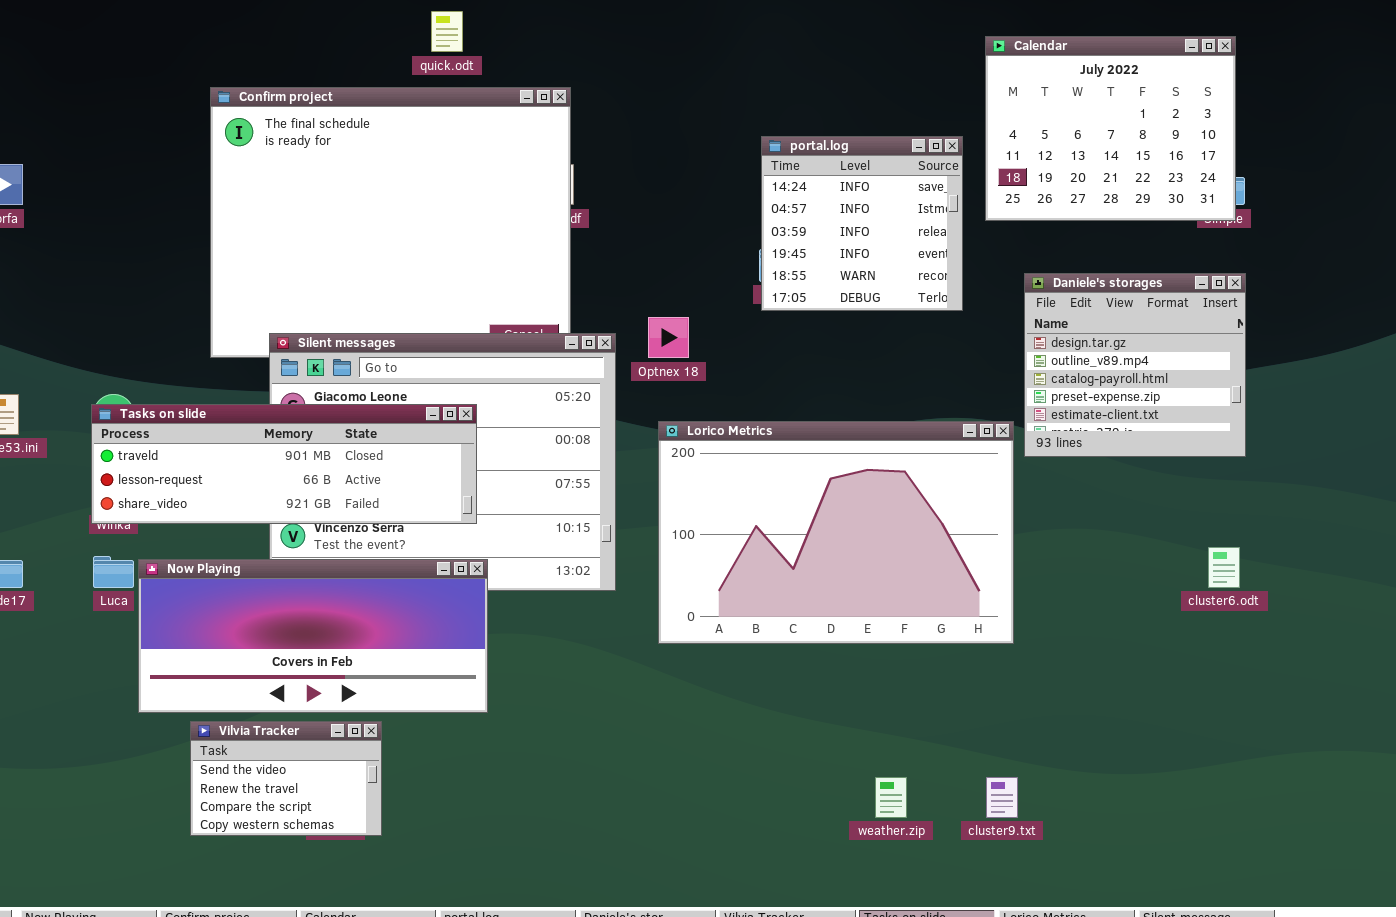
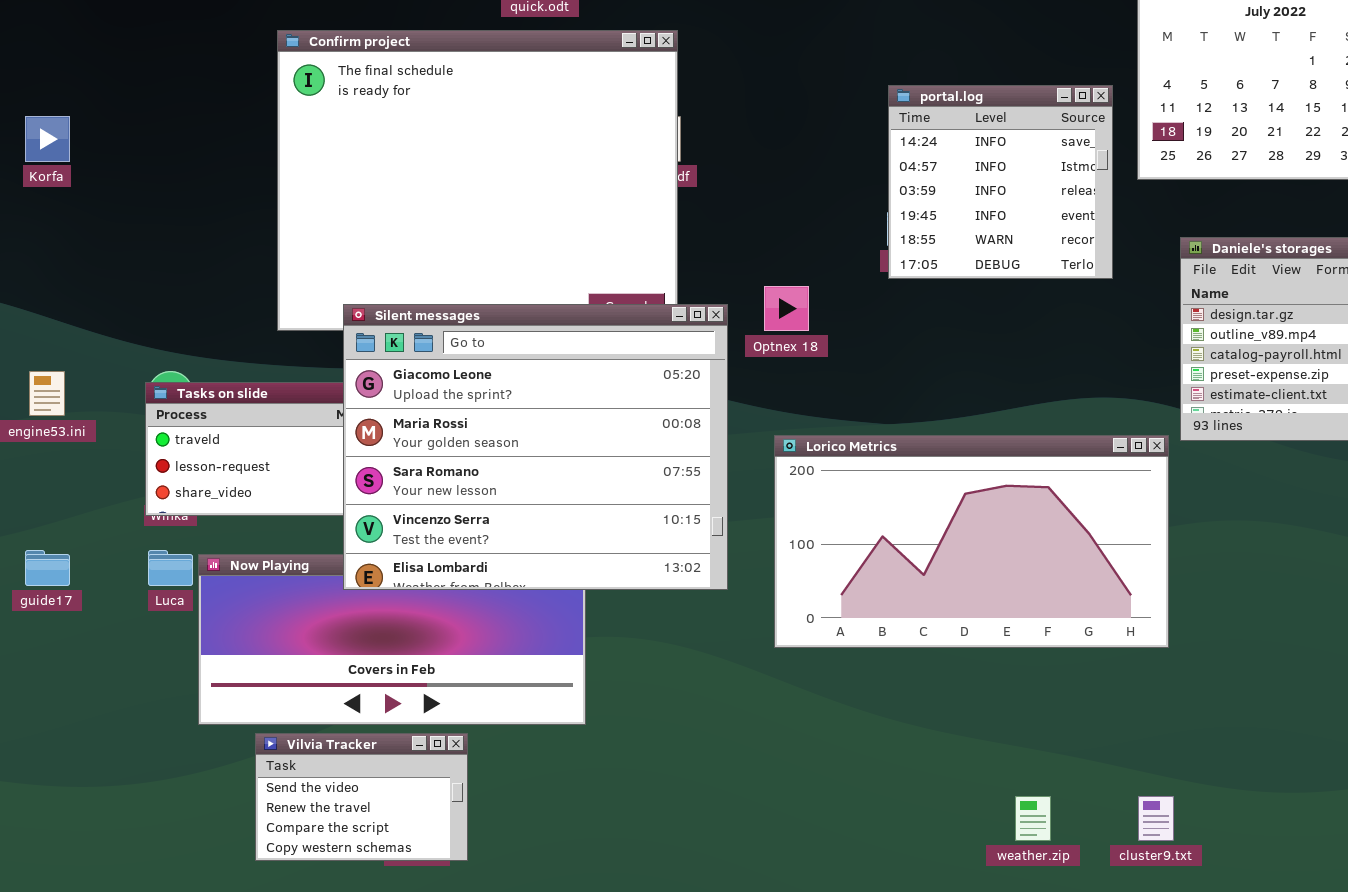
Silent messages: [269,333,616,591] -> [343,304,728,590], raised
Lorico Metrics: [658,421,1014,644] -> [774,435,1169,648], resized

